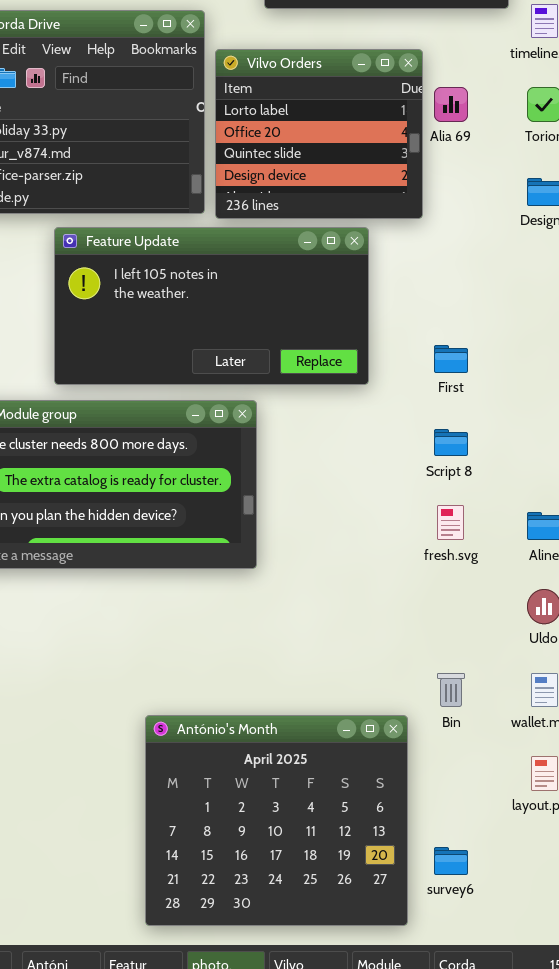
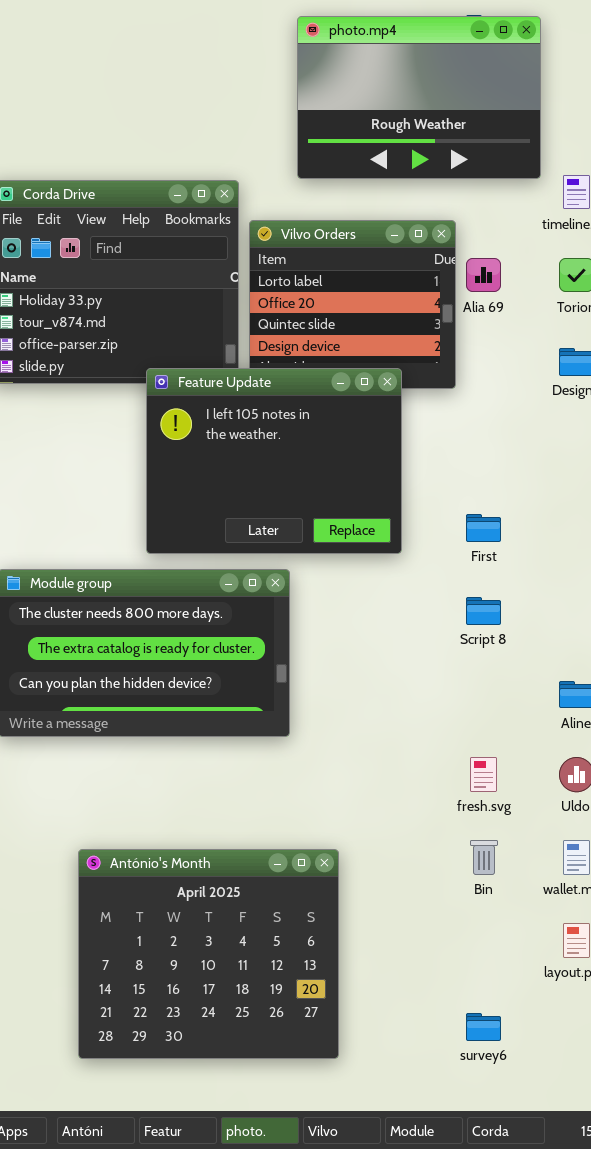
Feature Update: [54,227,369,385] -> [146,368,402,554], resized
fresh.svg: [437,505,464,540] -> [470,757,497,792], moved
António's Month: [145,715,408,926] -> [78,849,339,1059], moved

